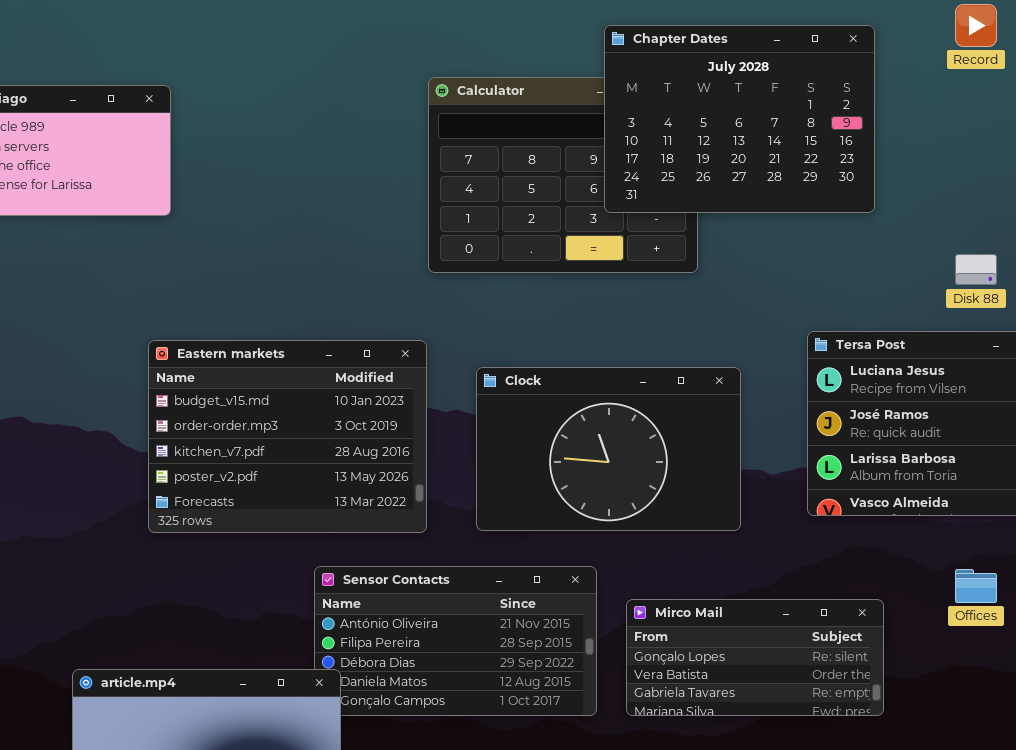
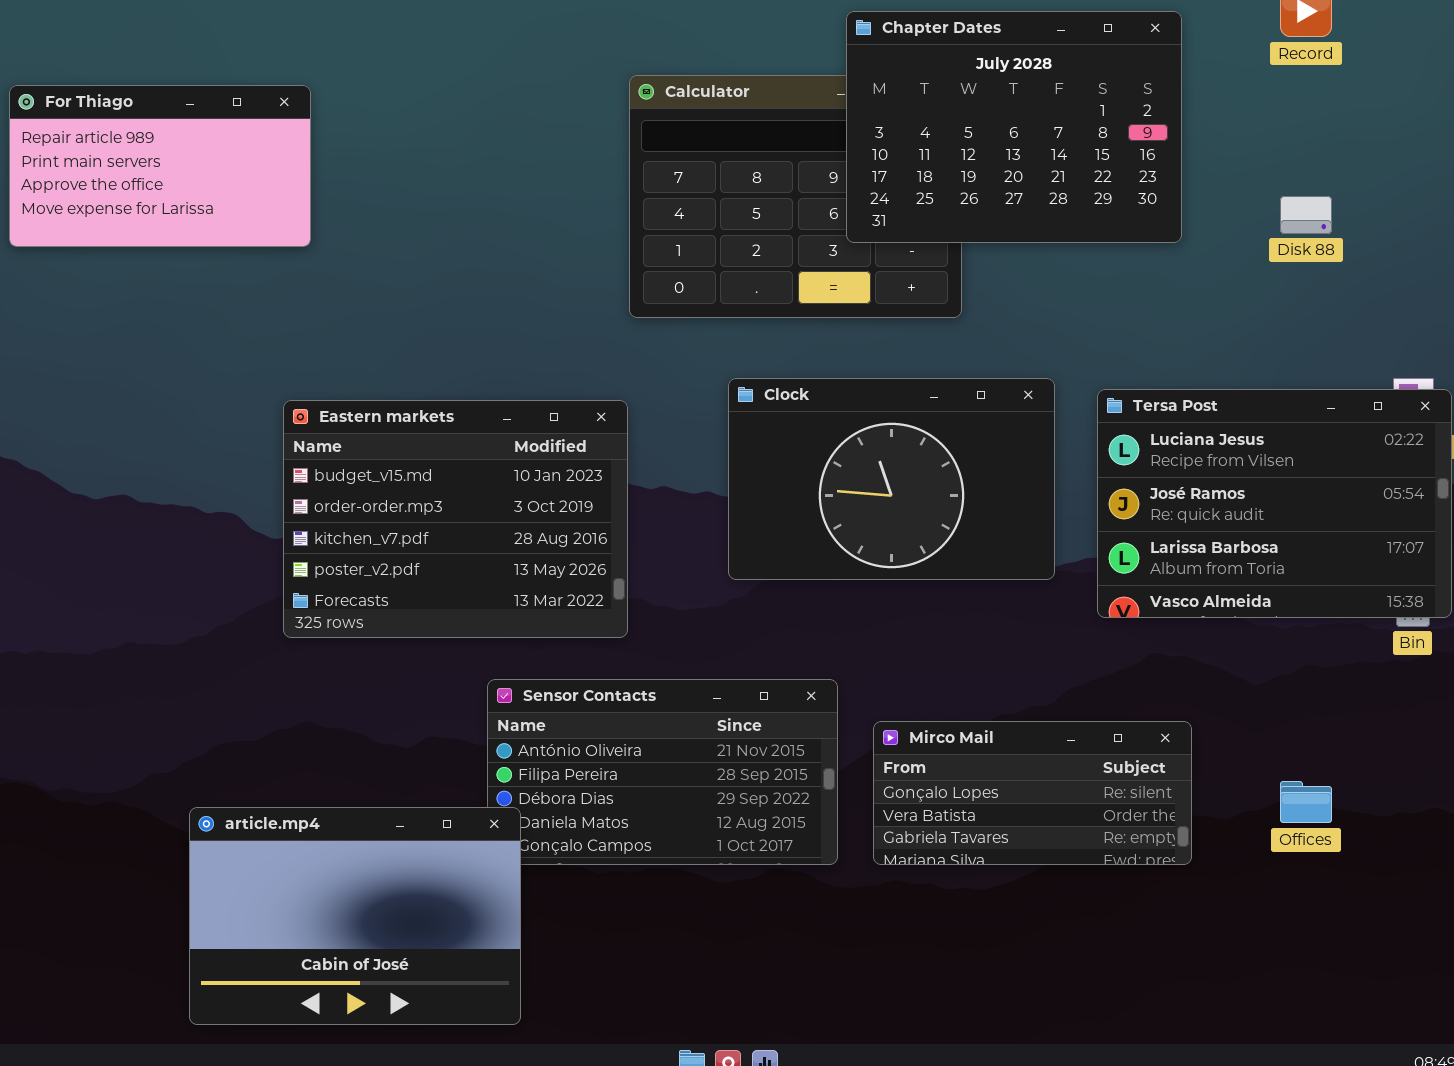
Disk 88: [955,254,997,285] -> [1280,196,1332,234], moved
Clock: [476,367,741,531] -> [728,378,1055,580], moved
Offices: [955,569,997,603] -> [1280,781,1332,823], moved

